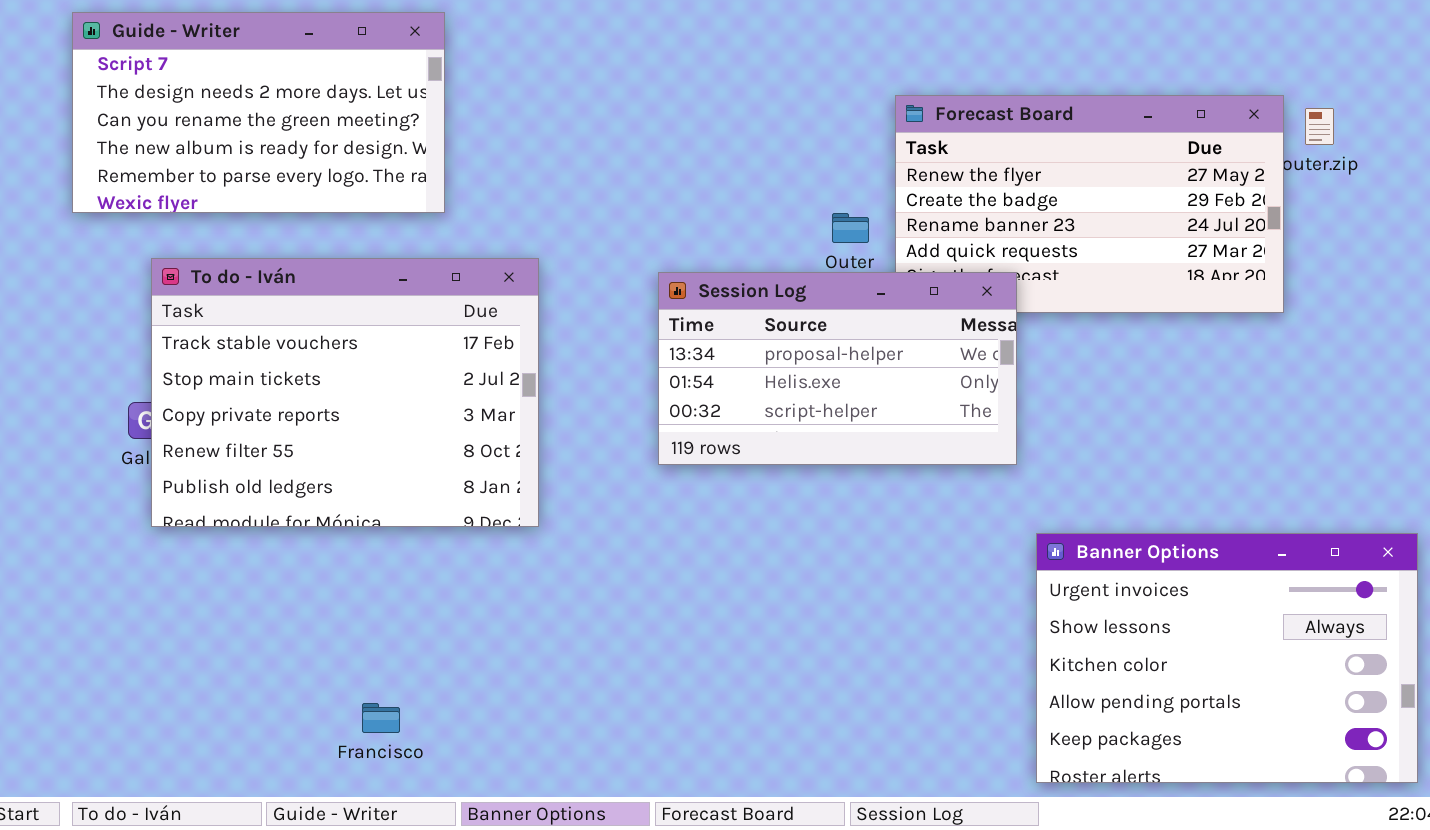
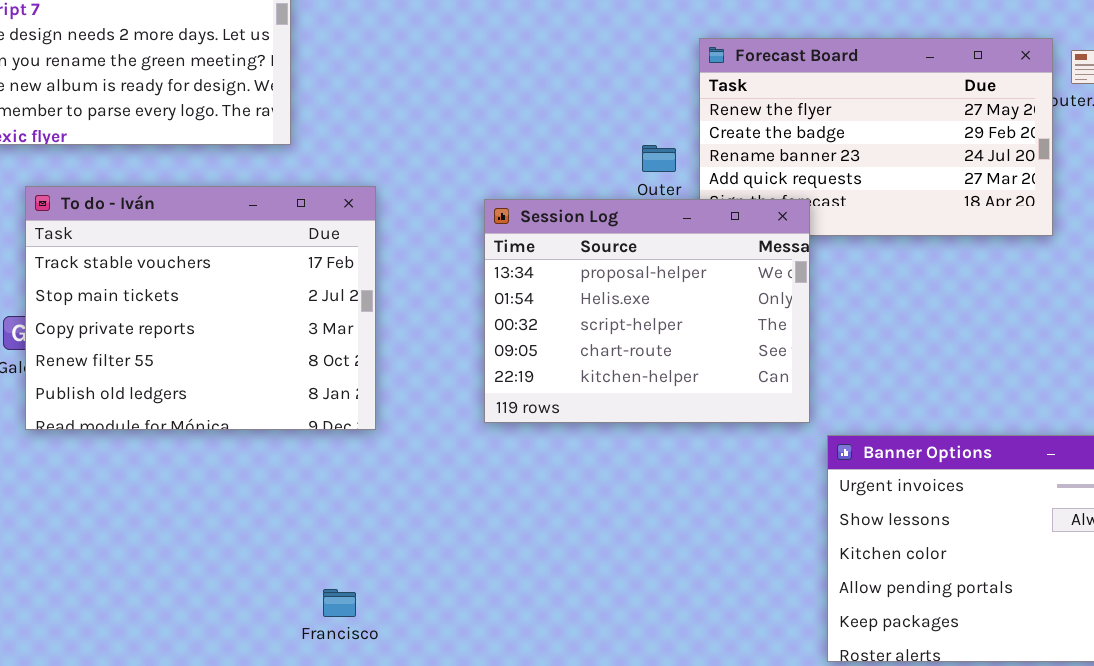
Session Log: [658,272,1017,465] -> [484,199,810,423], resized
Francisco: [362,703,400,733] -> [323,589,356,617], moved

